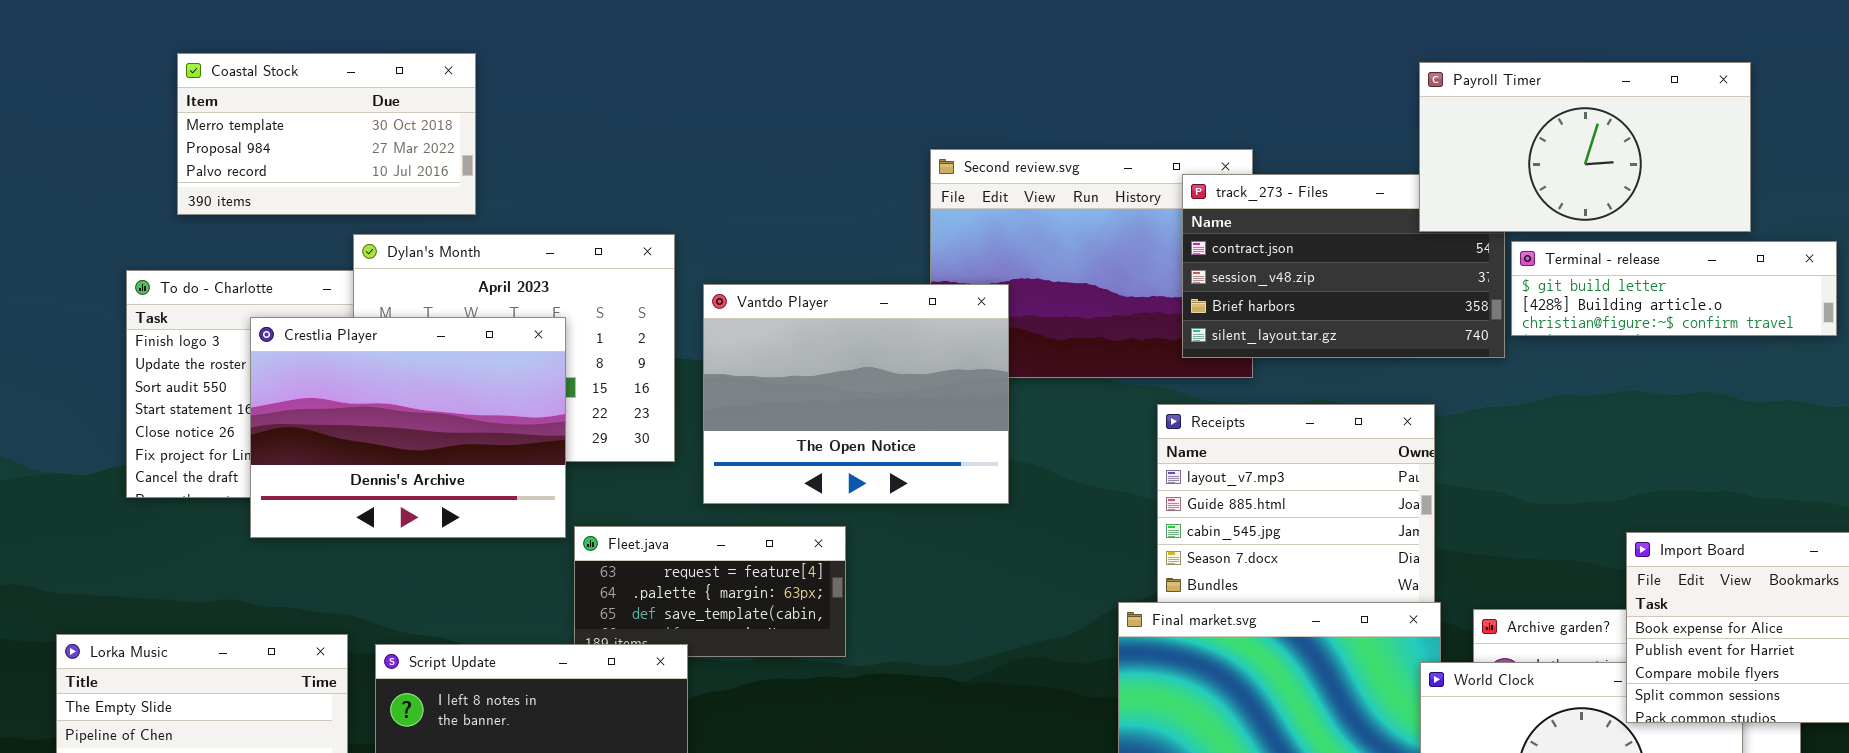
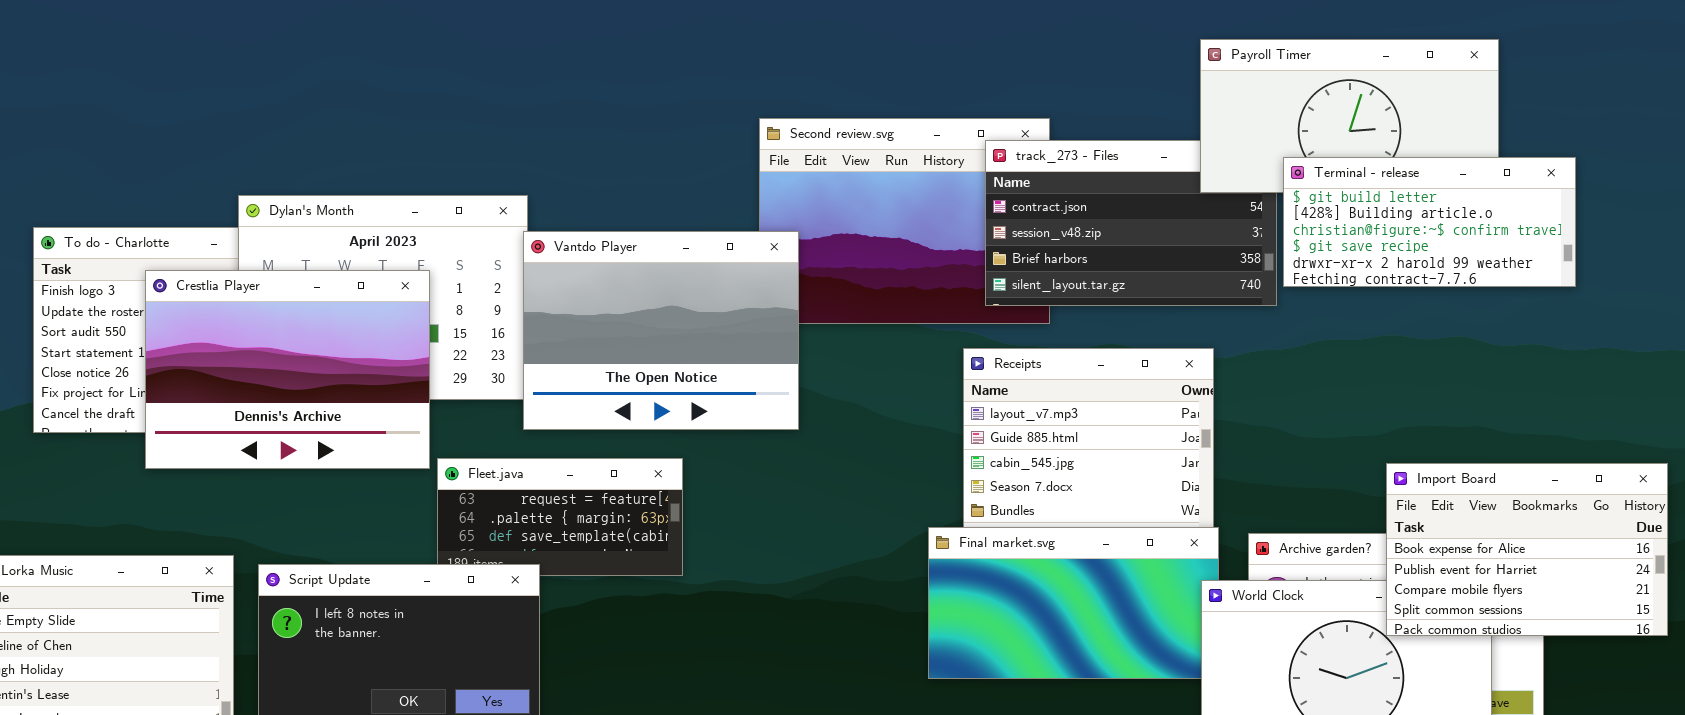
Coastal Stock: [177,53,476,215] -> none, closed
Terminal - release: [1511,241,1837,336] -> [1283,157,1576,287], resized
Vantdo Player: [703,284,1009,504] -> [523,231,799,430], moved

